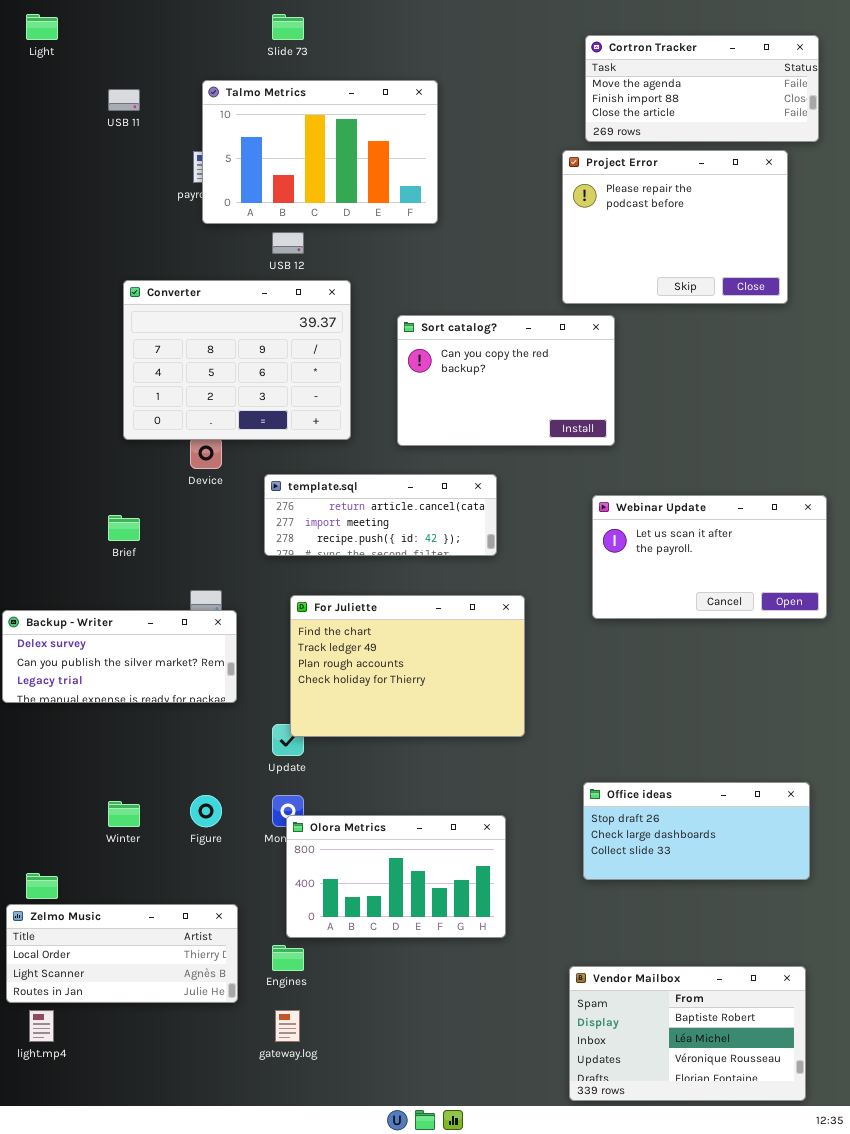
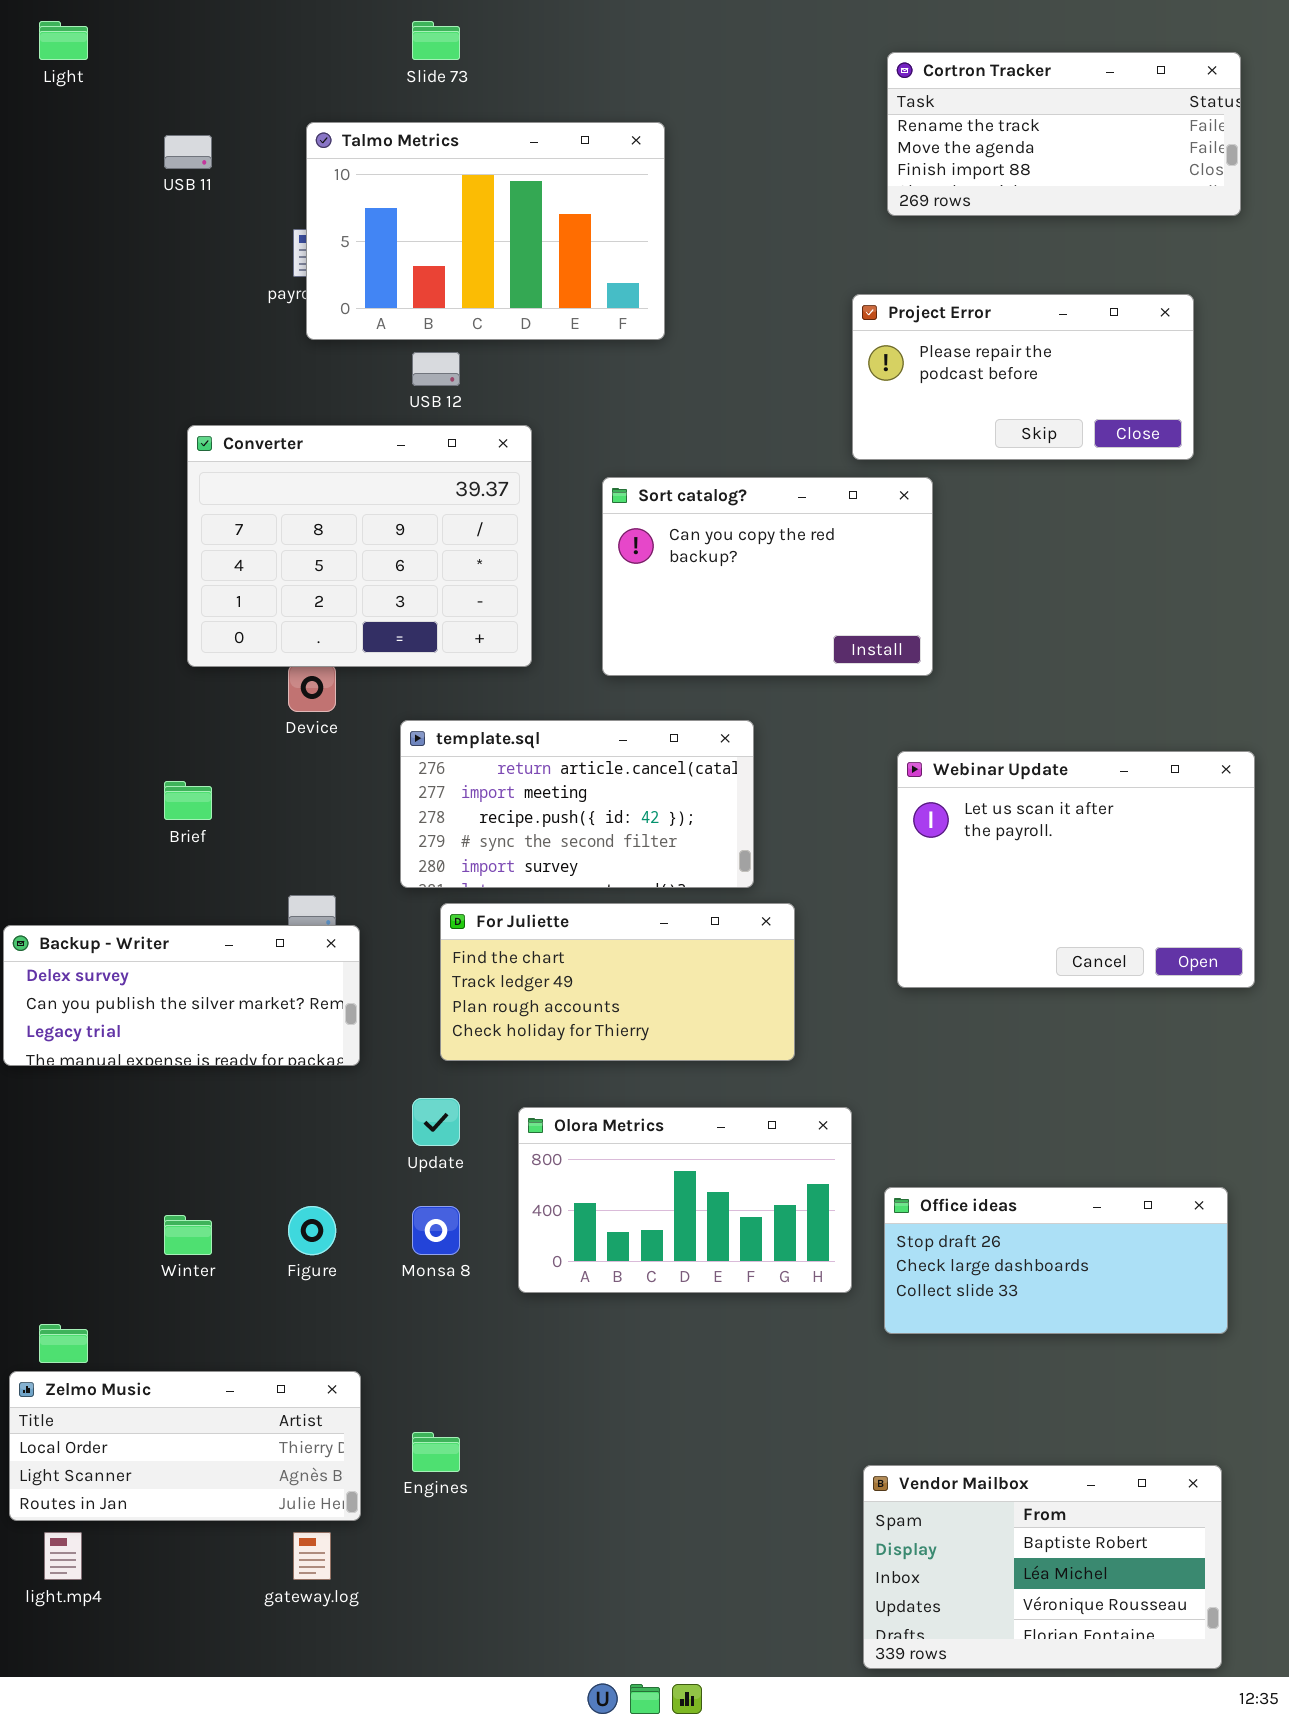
Cortron Tracker: [585,35,819,142] -> [887,52,1241,216], scrolled up 1 row
Project Error: [562,150,788,304] -> [852,294,1194,460], resized
template.sql: [264,474,497,556] -> [400,720,754,888], resized
Webinar Update: [592,495,827,619] -> [897,751,1255,988], resized
For Juliette: [290,595,525,737] -> [440,903,795,1061], resized
Olora Metrics: [286,815,506,938] -> [518,1107,852,1293], moved
gateway.log: [275,1010,300,1042] -> [293,1532,331,1580], moved

